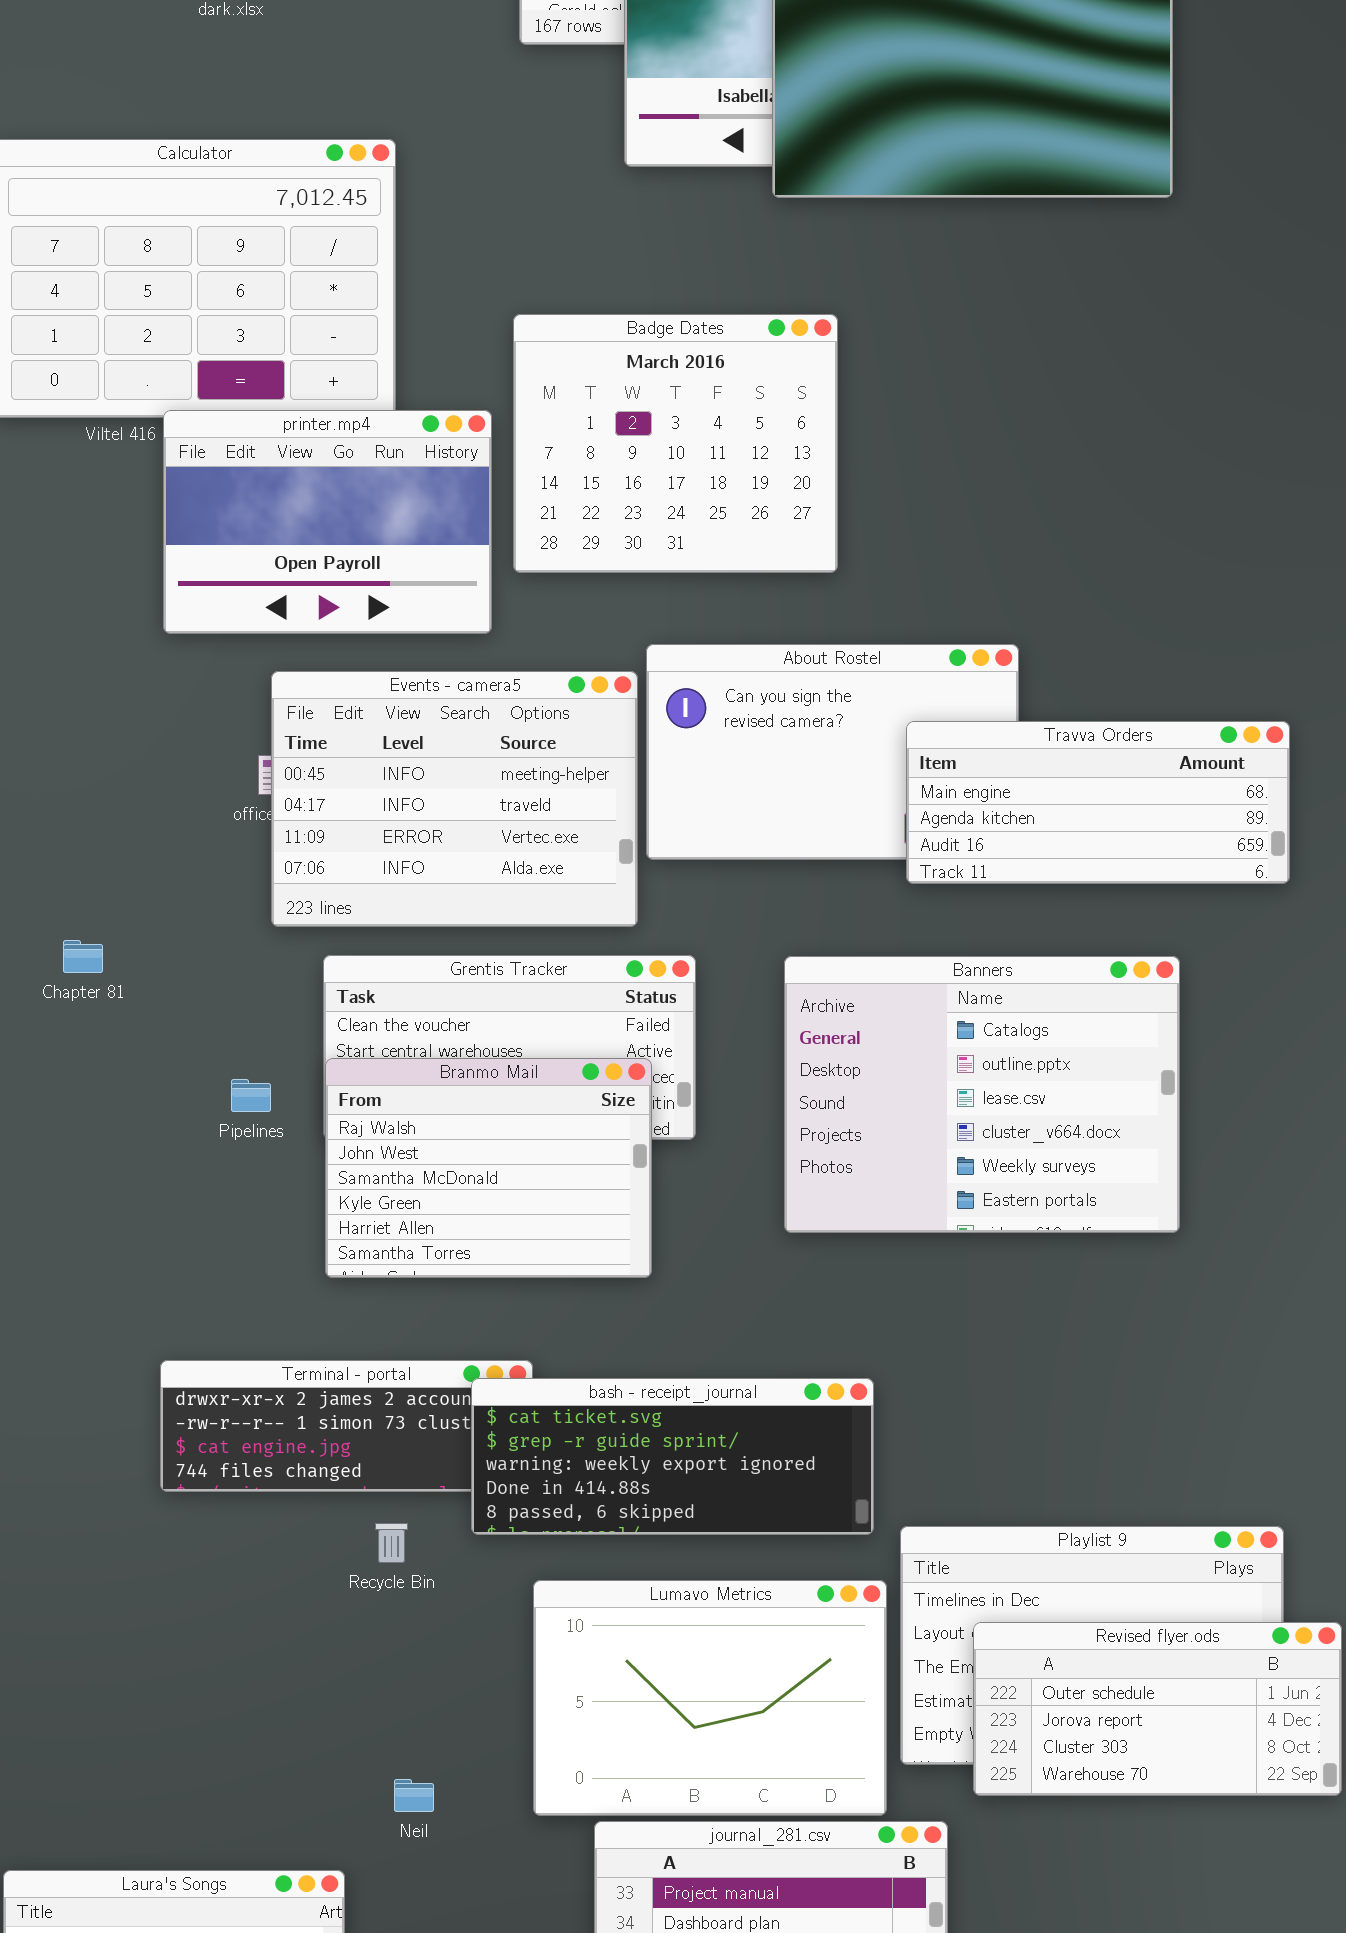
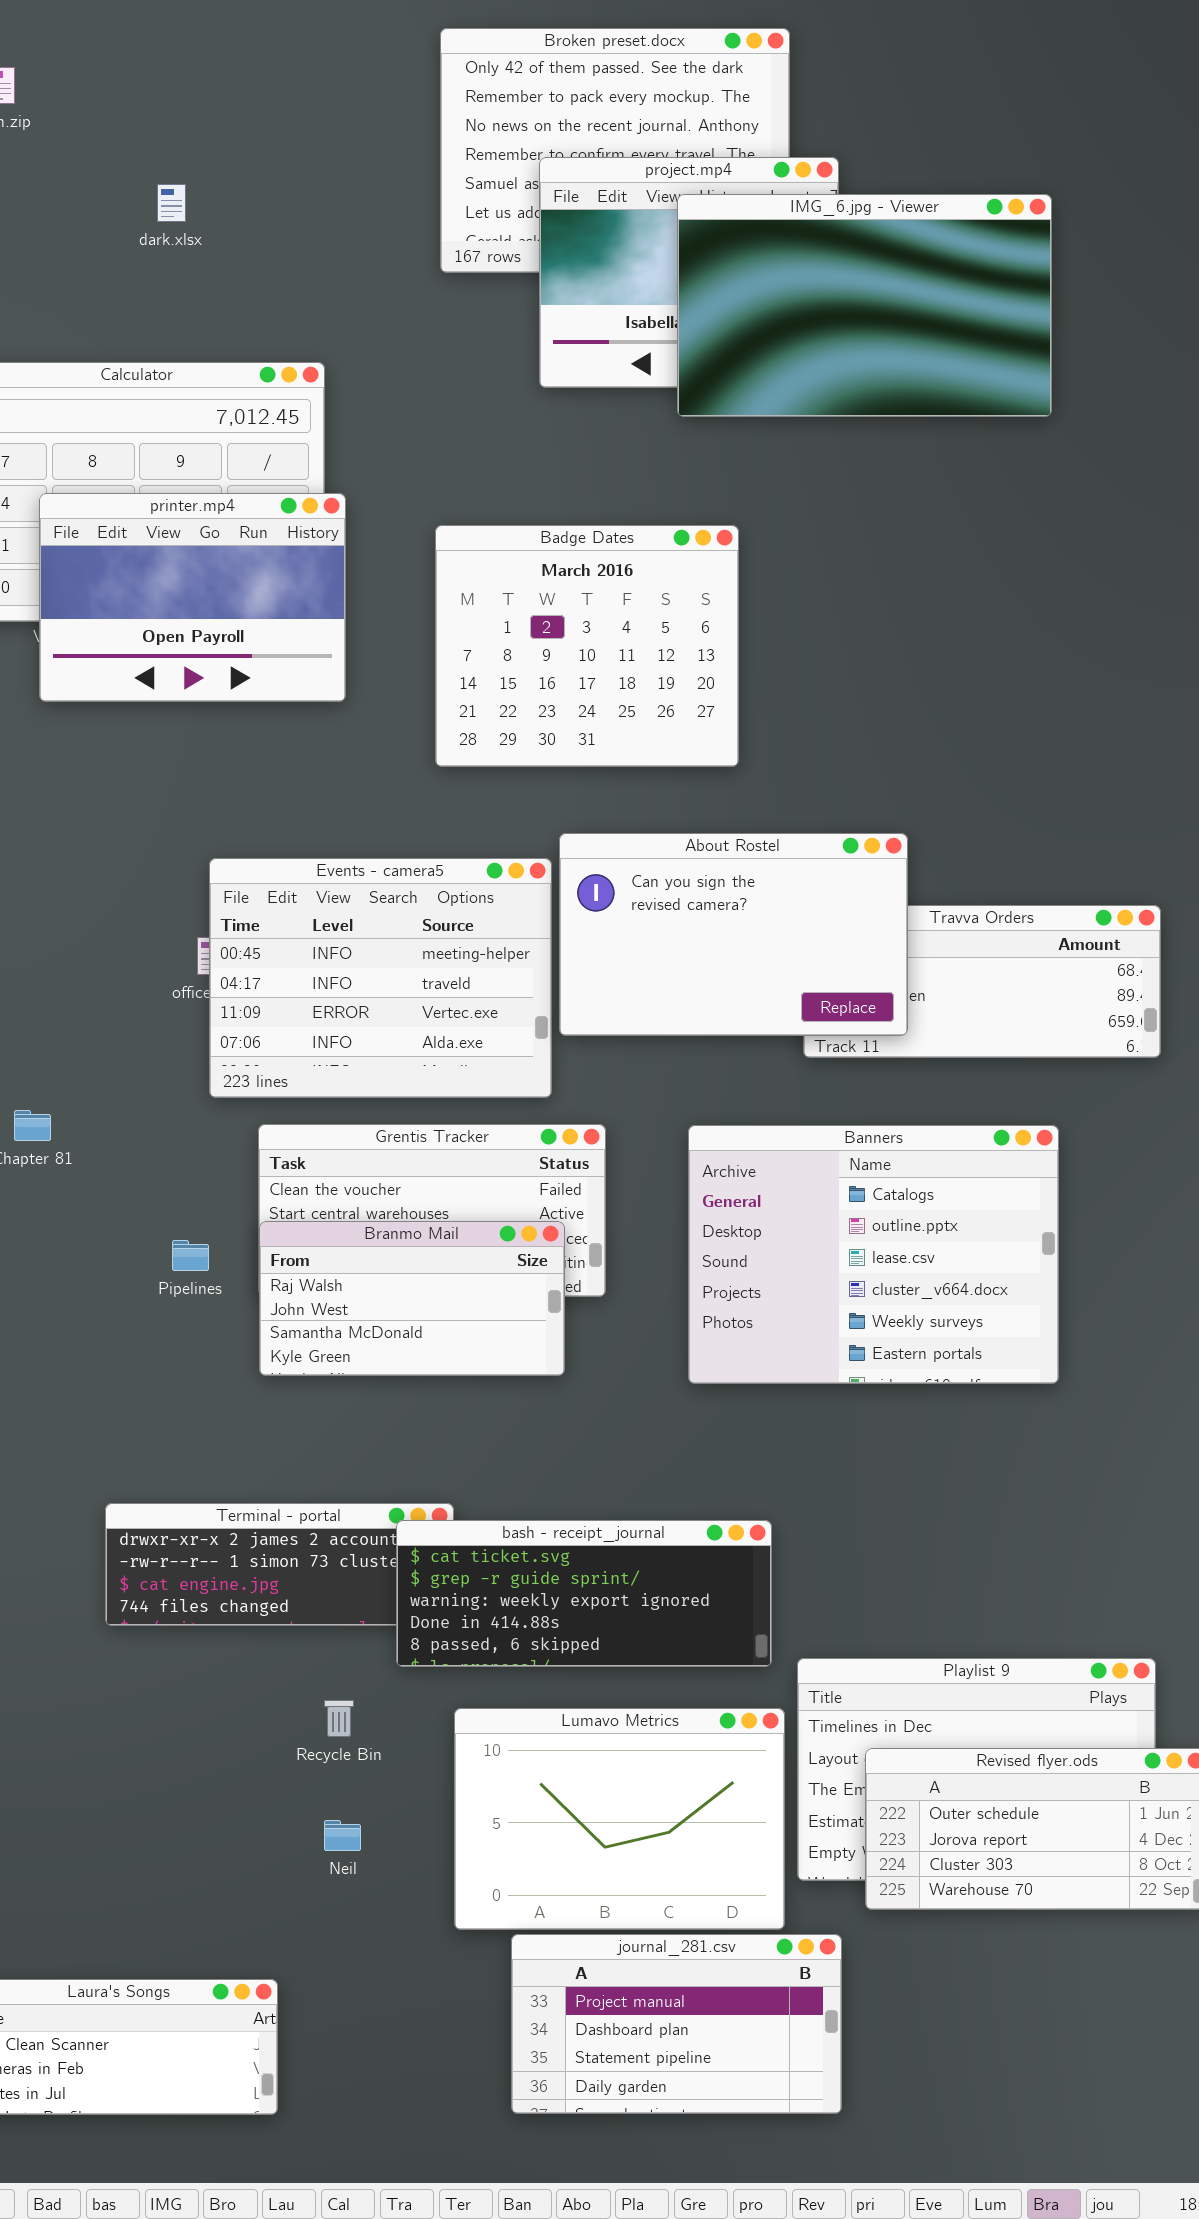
printer.mp4: [163,410,492,634] -> [39,493,346,702], moved
About Rostel: [646,644,1019,860] -> [559,833,908,1036], raised
Branmo Mail: [325,1058,652,1278] -> [259,1221,565,1376], resized
Recycle Bin: [375,1523,408,1563] -> [324,1700,354,1737], moved
Neil: [394,1779,434,1812] -> [324,1820,361,1851], moved

